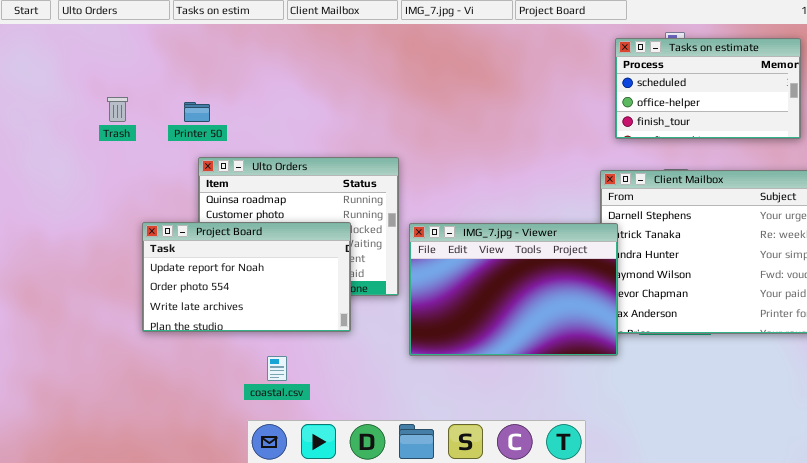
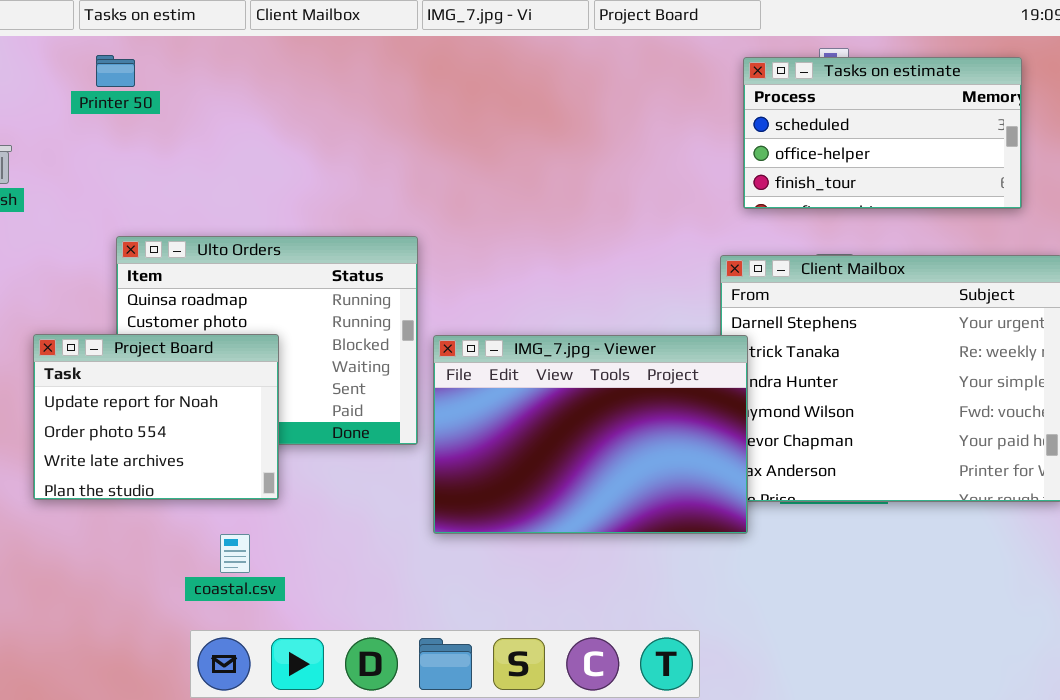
Printer 50: [184,102,210,122] -> [96,55,135,87], moved
Project Board: [142,222,351,332] -> [33,334,279,500], resized

